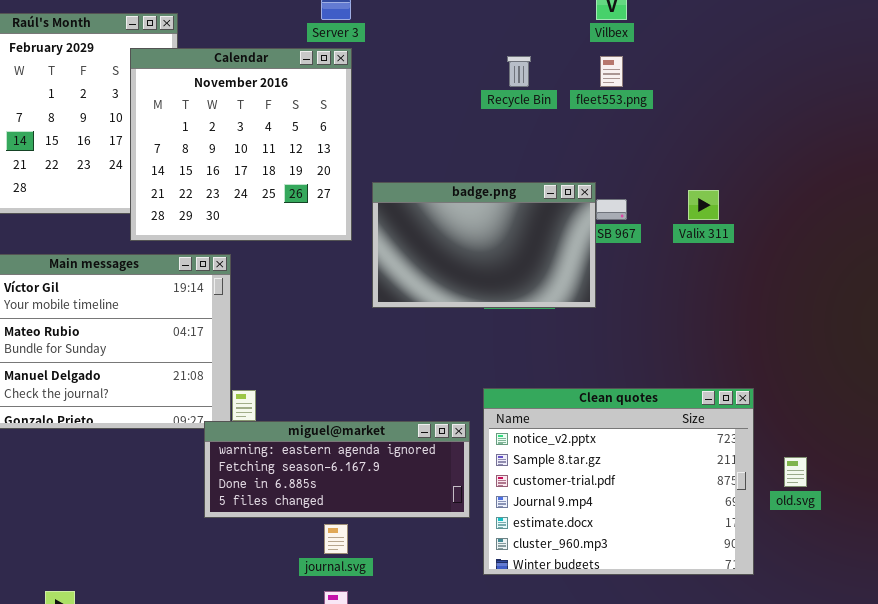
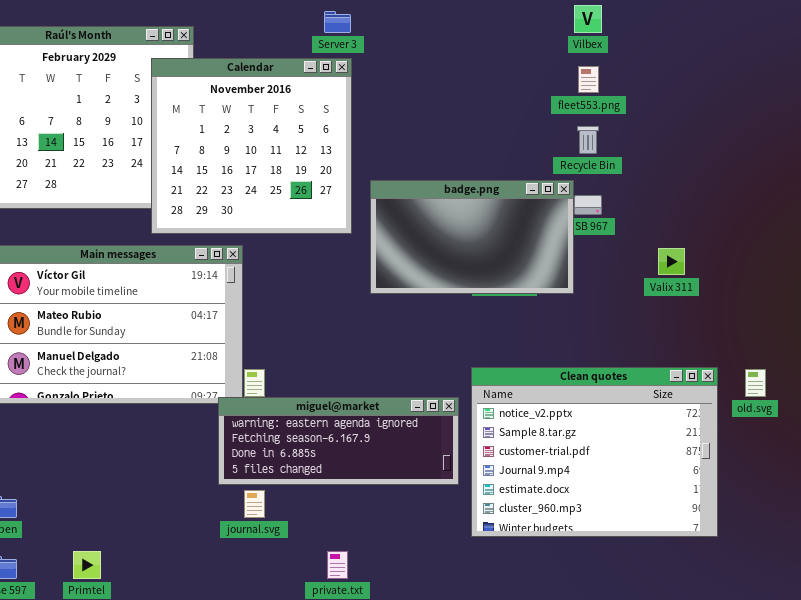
Recycle Bin: [507,56,531,87] -> [577,126,599,154], moved
Valix 311: [688,190,719,220] -> [658,248,685,275], moved
old.svg: [784,457,807,487] -> [745,369,766,397], moved
journal.svg: [324,524,348,554] -> [244,490,265,518], moved

